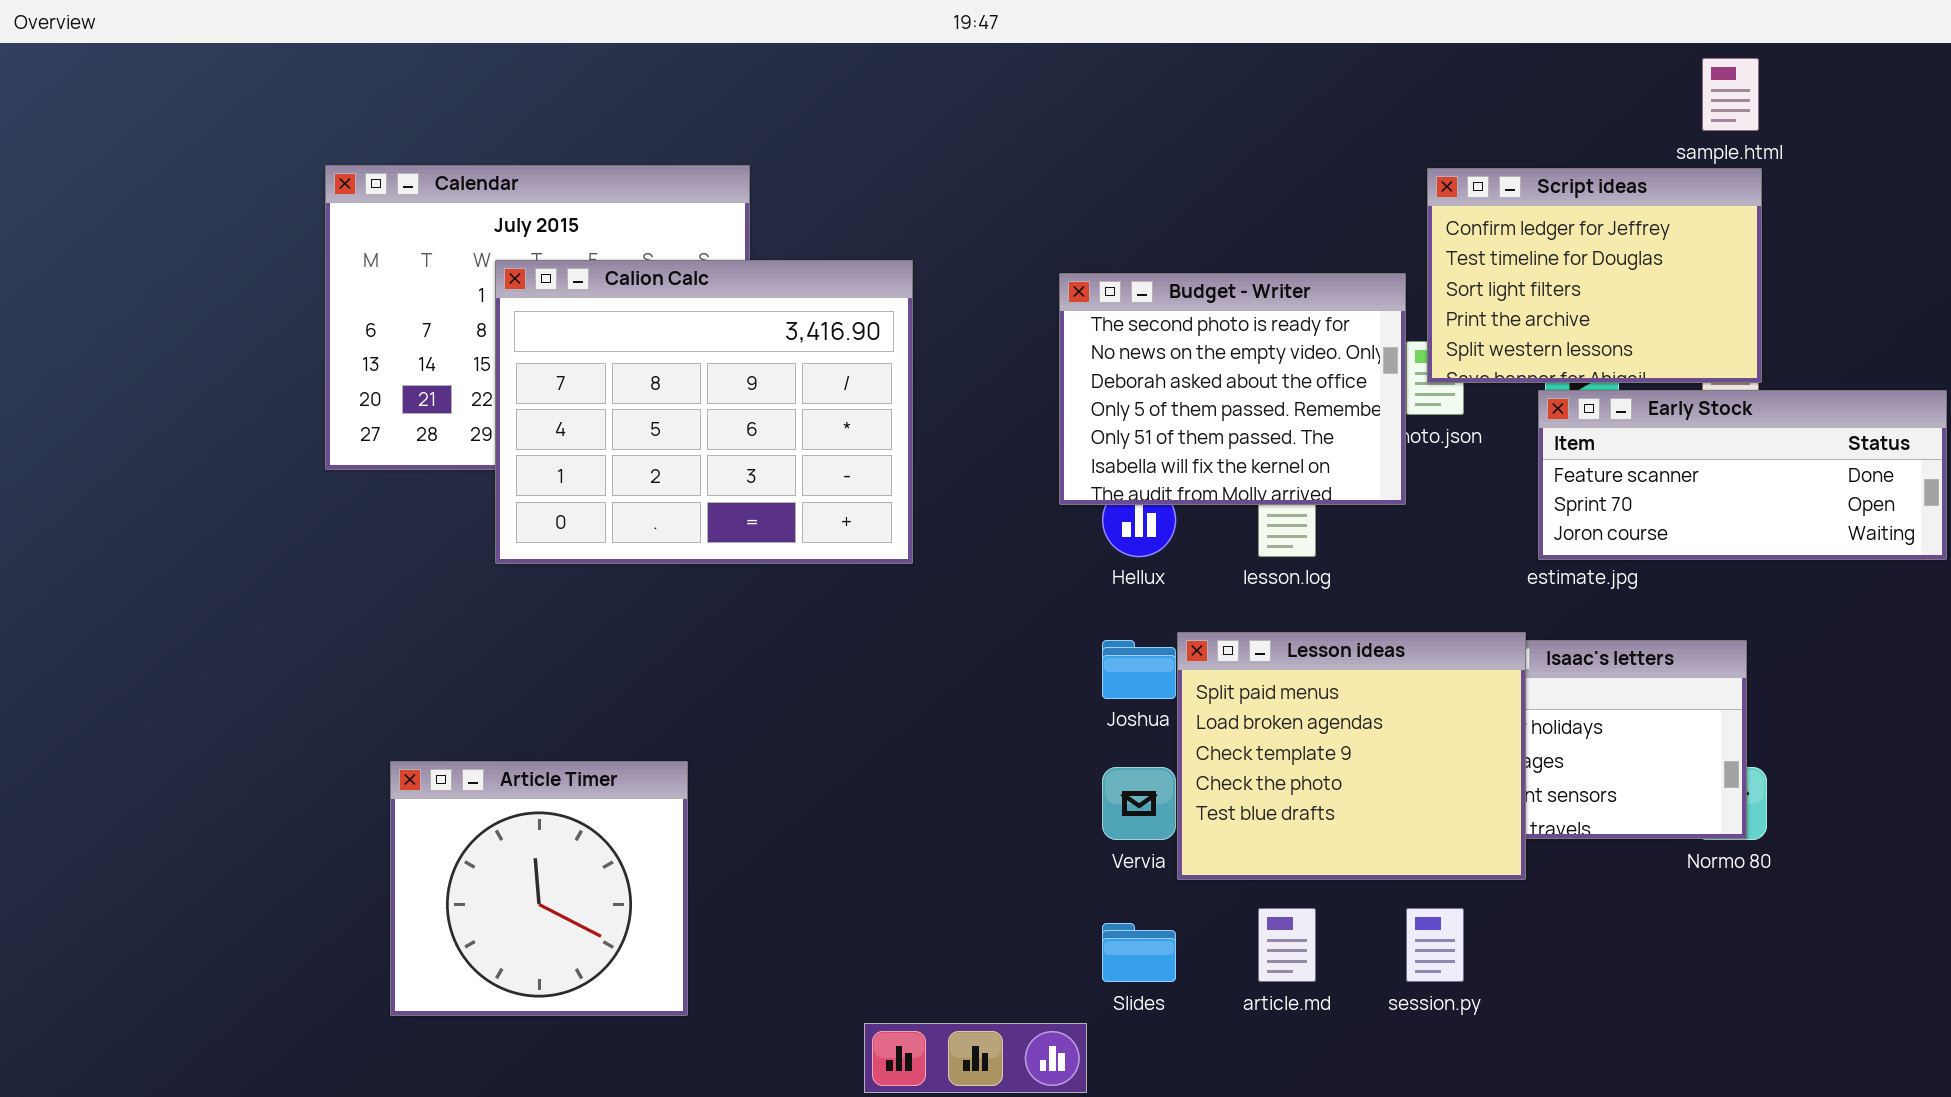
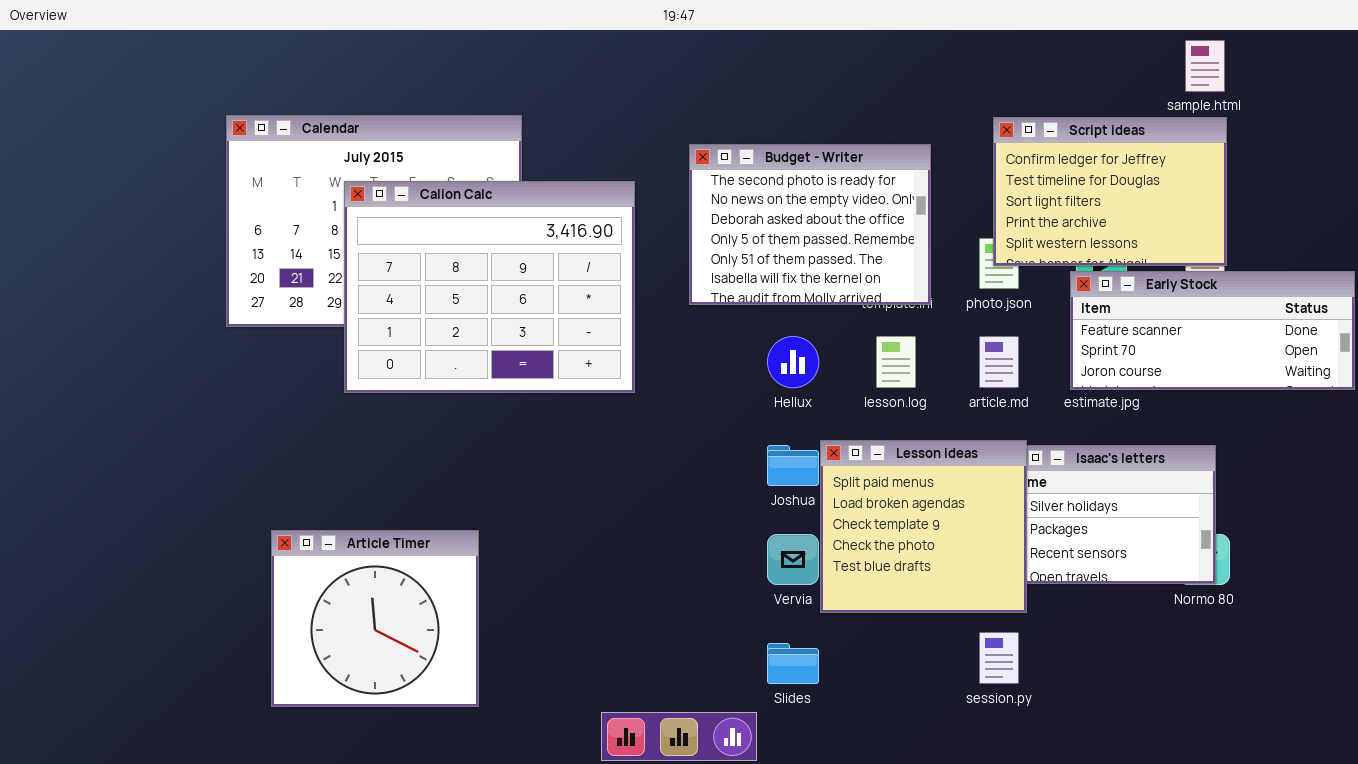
Budget - Writer: [1059,273,1406,505] -> [689,144,931,305], moved
Lesson ideas: [1177,632,1526,880] -> [820,440,1027,613], resized
article.md: [1258,908,1316,982] -> [979,336,1019,388], moved

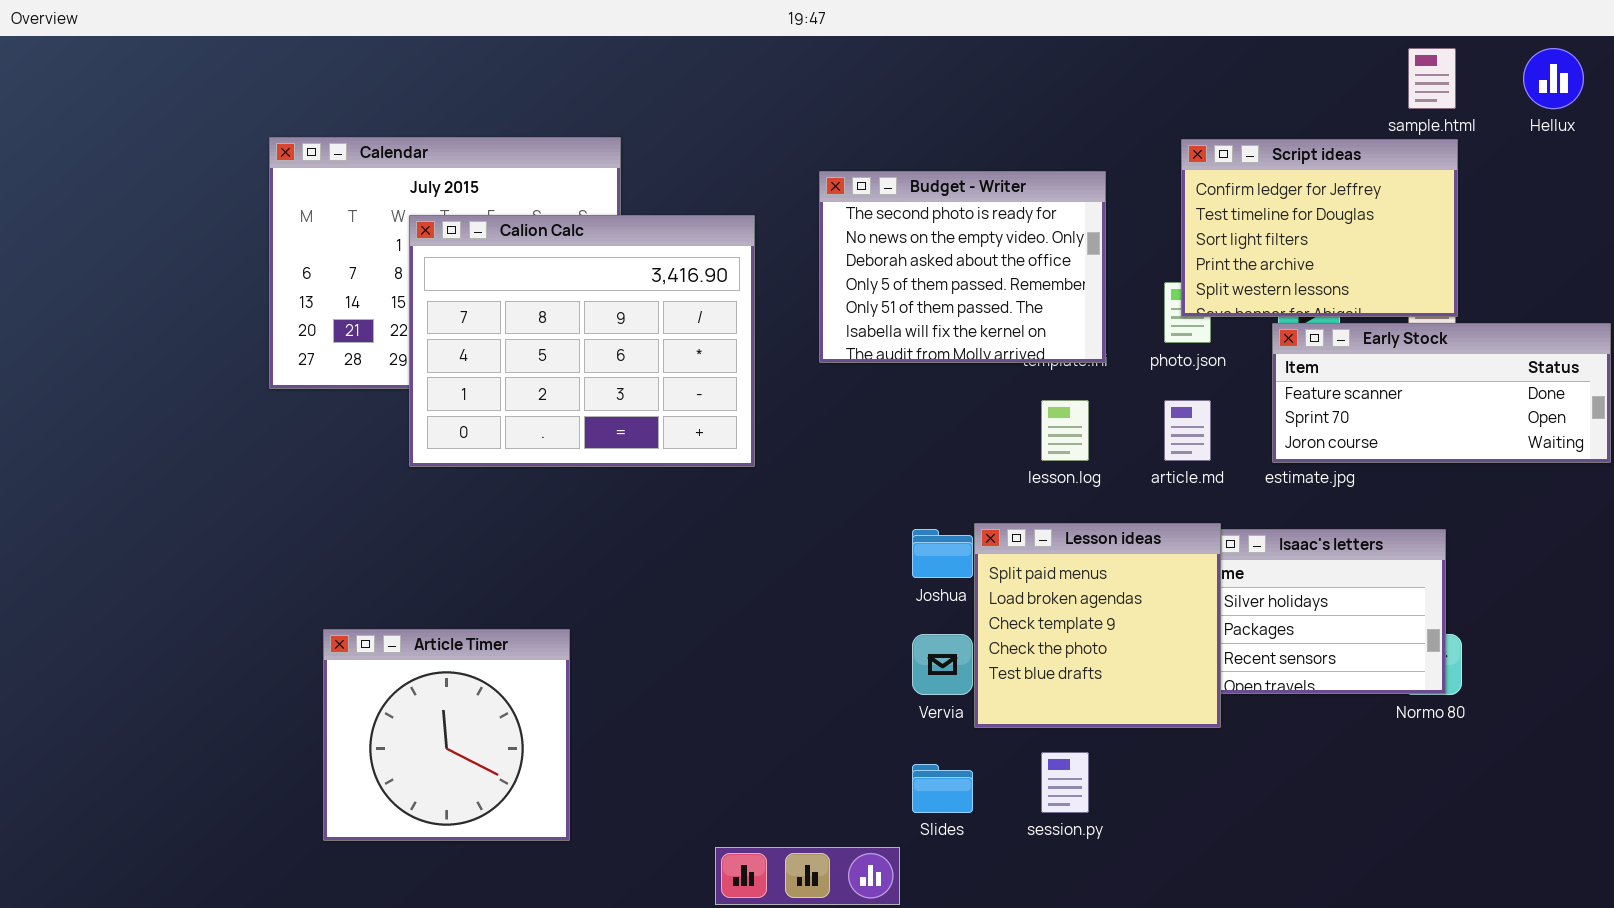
Hellux: [767,336,819,388] -> [1523,48,1584,109], moved
session.py: [979,632,1019,684] -> [1041,752,1089,813], moved

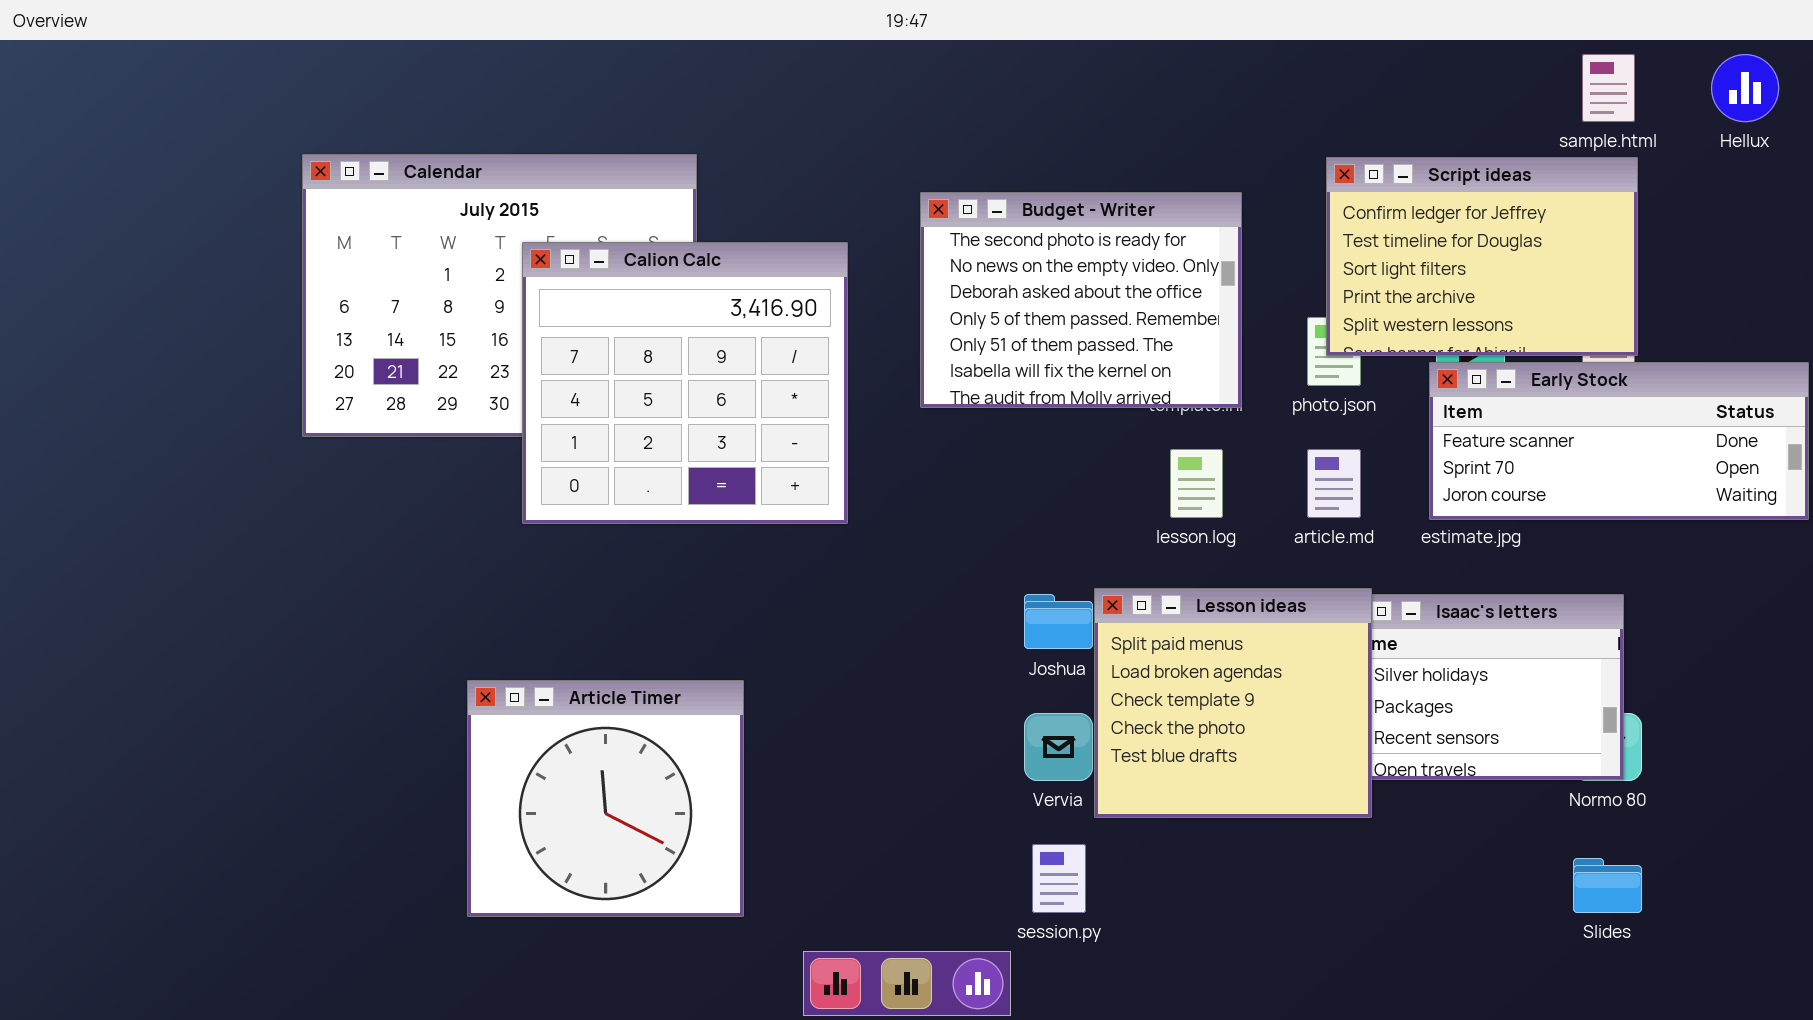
Calion Calc: [409,215,755,467] -> [522,242,848,524], resized
Article Timer: [323,629,570,841] -> [467,680,744,917], moved
session.py: [1041,752,1089,813] -> [1032,844,1086,913], moved
Slides: [912,764,973,813] -> [1573,858,1642,913], moved

